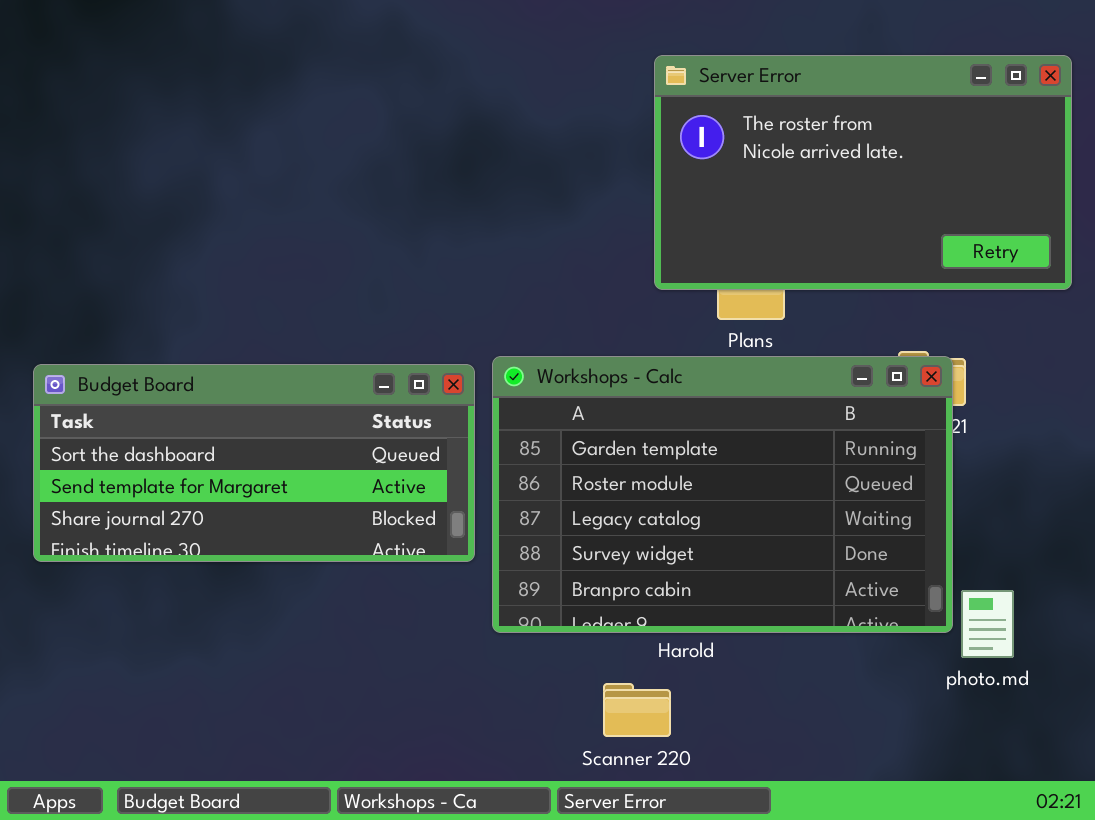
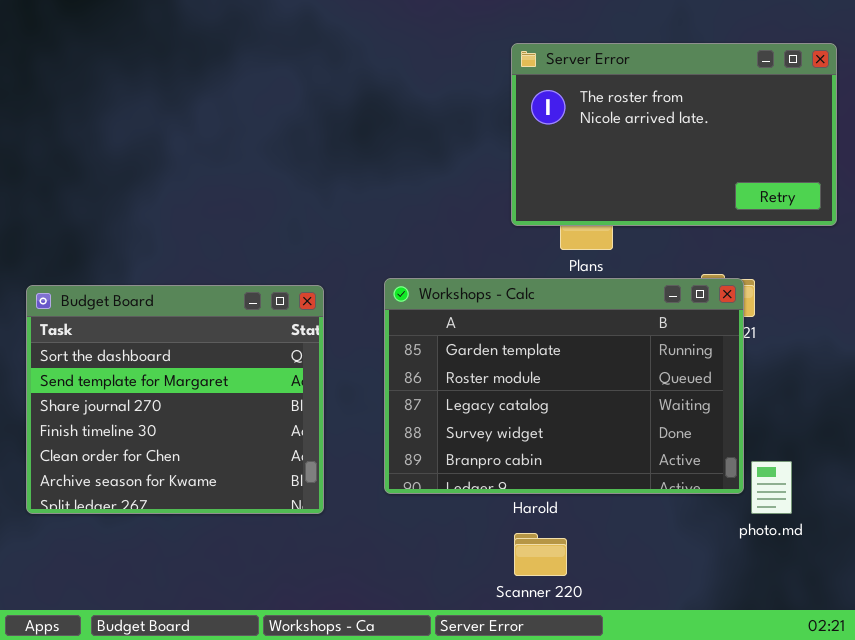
Budget Board: [33,364,475,562] -> [26,285,324,514], resized
Scanner 220: [603,683,671,737] -> [514,533,567,576], moved

